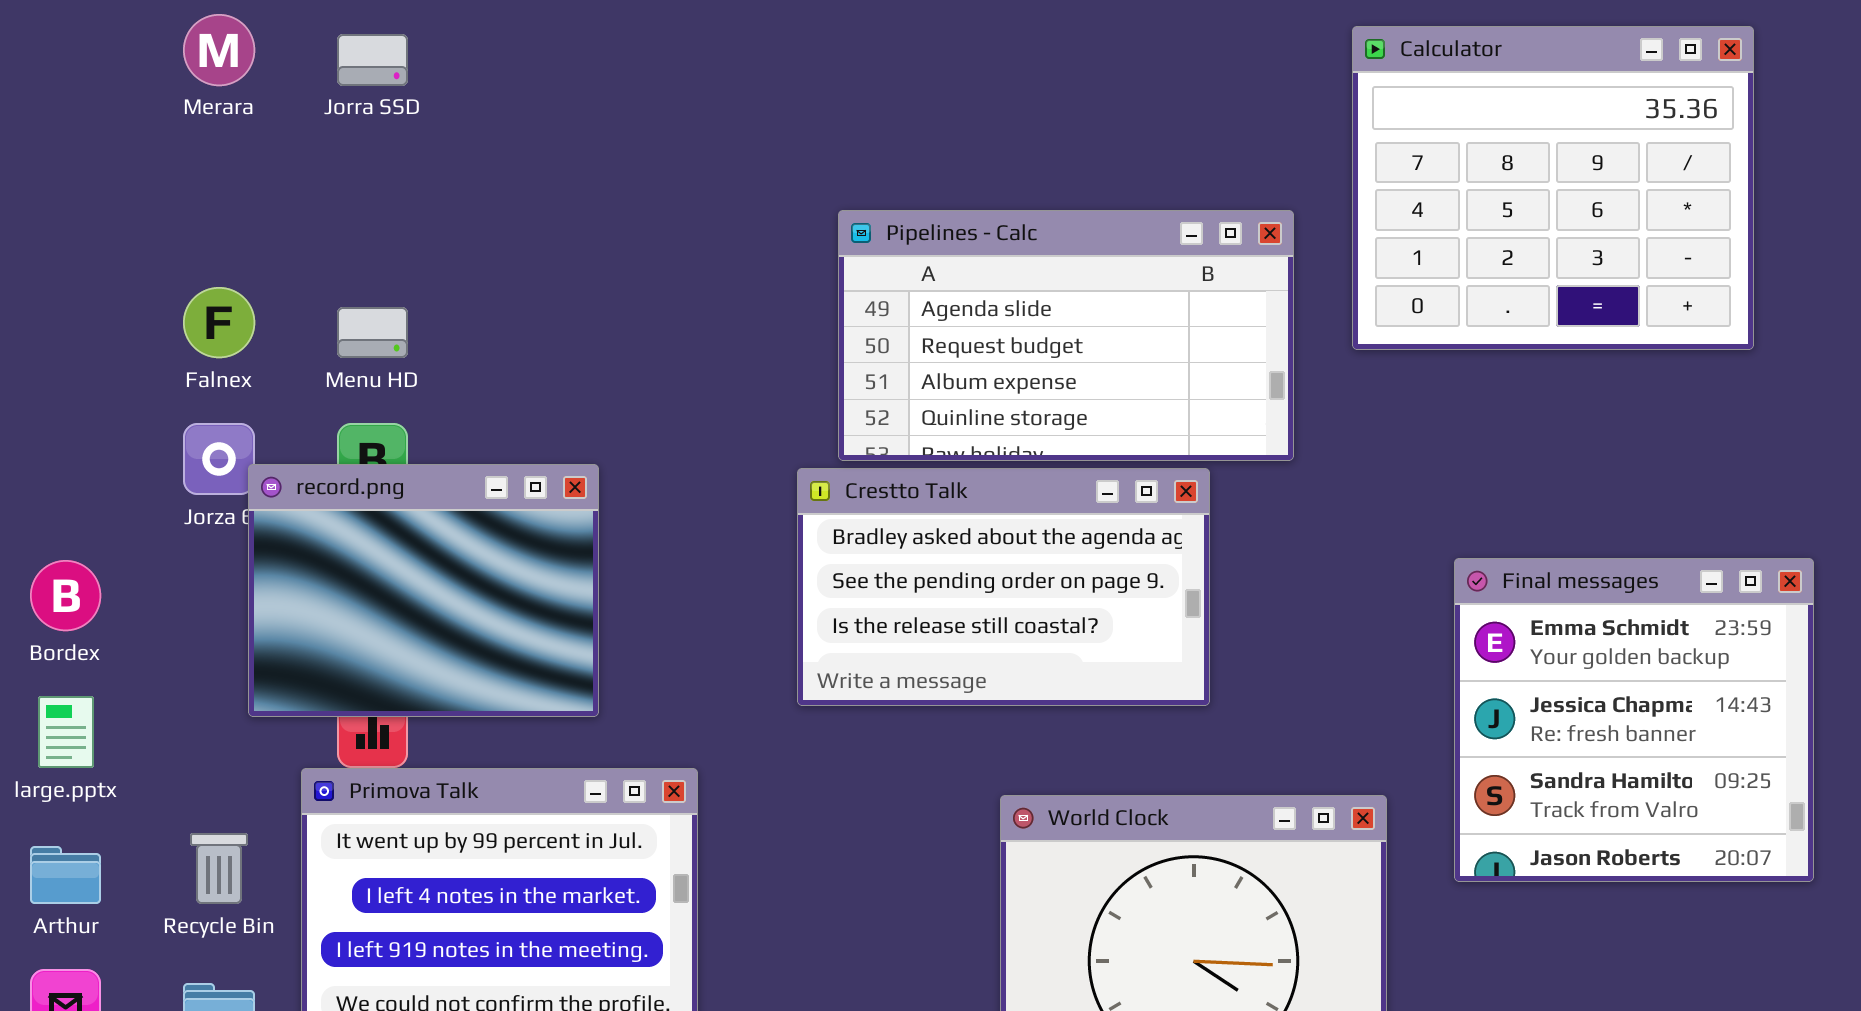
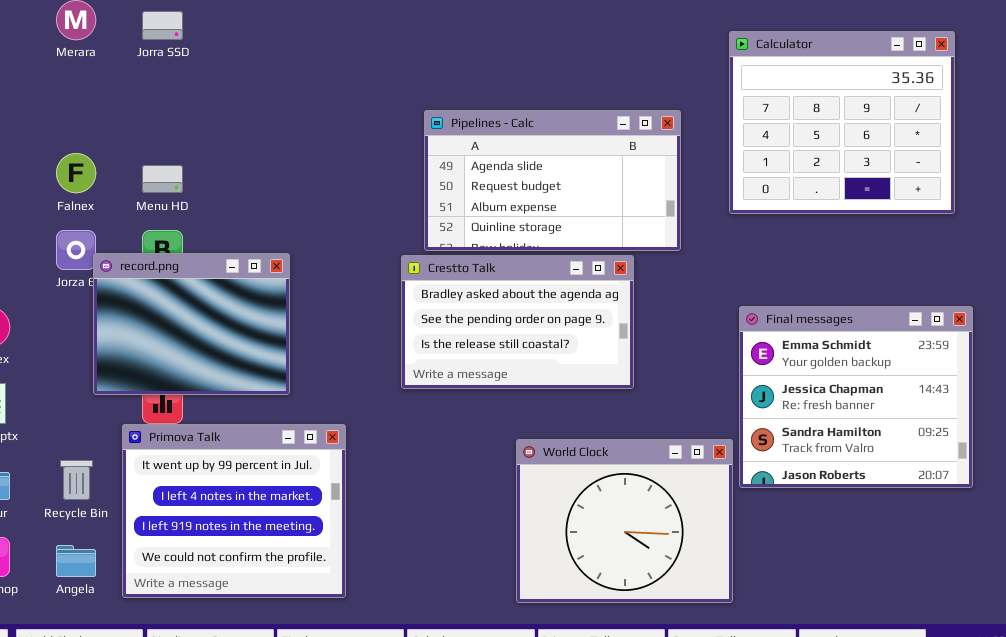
Calculator: [1352,26,1754,350] -> [729,31,955,214], moved
Final messages: [1454,558,1814,882] -> [739,306,973,488], resized

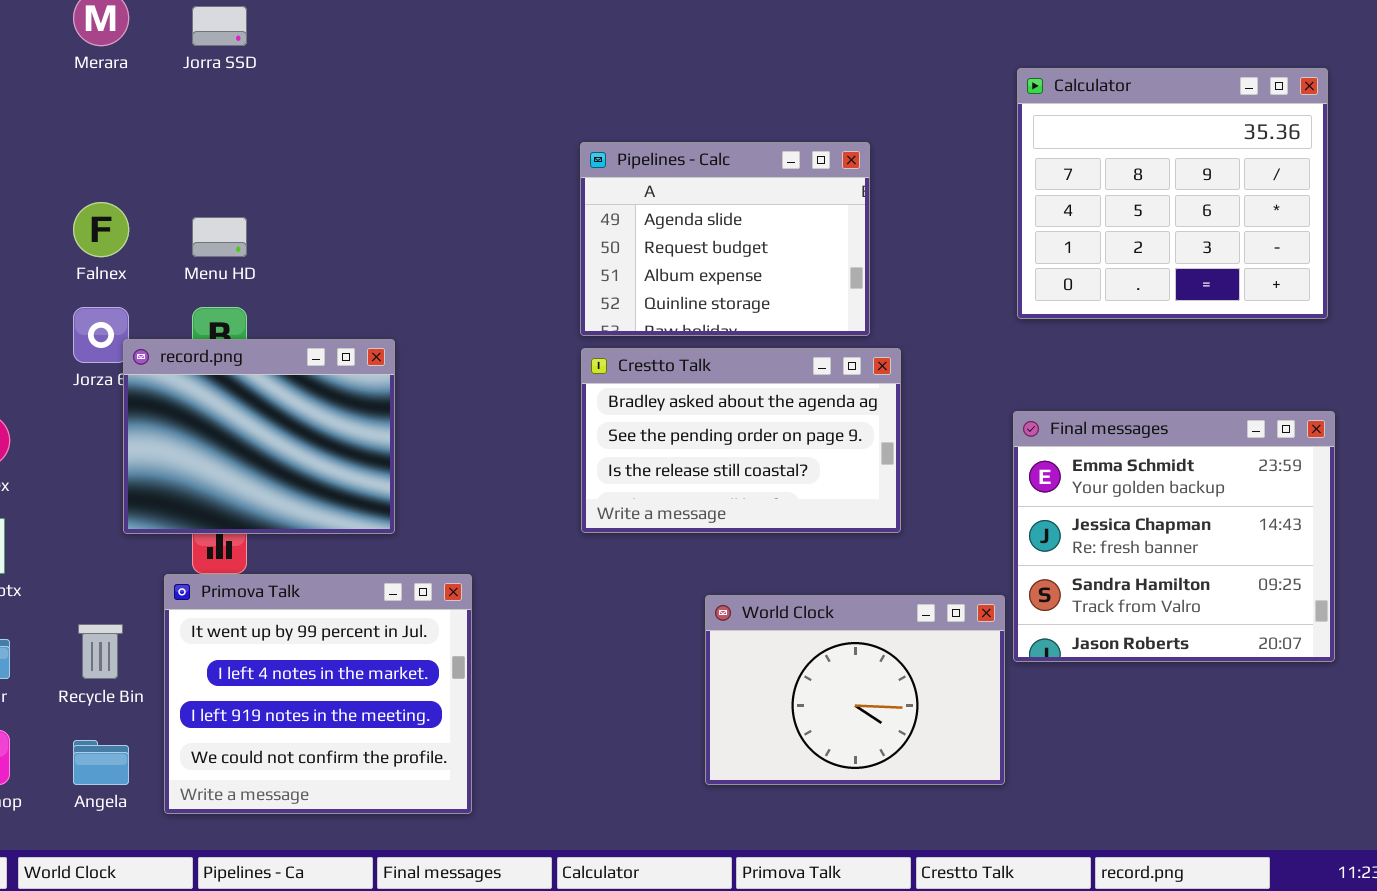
Calculator: [729,31,955,214] -> [1017,68,1328,319], moved
Pipelines - Calc: [424,110,681,251] -> [580,142,870,336], resized
Crestto Talk: [401,255,634,389] -> [581,348,901,533], moved
World Clock: [516,439,733,603] -> [705,595,1005,785], resized

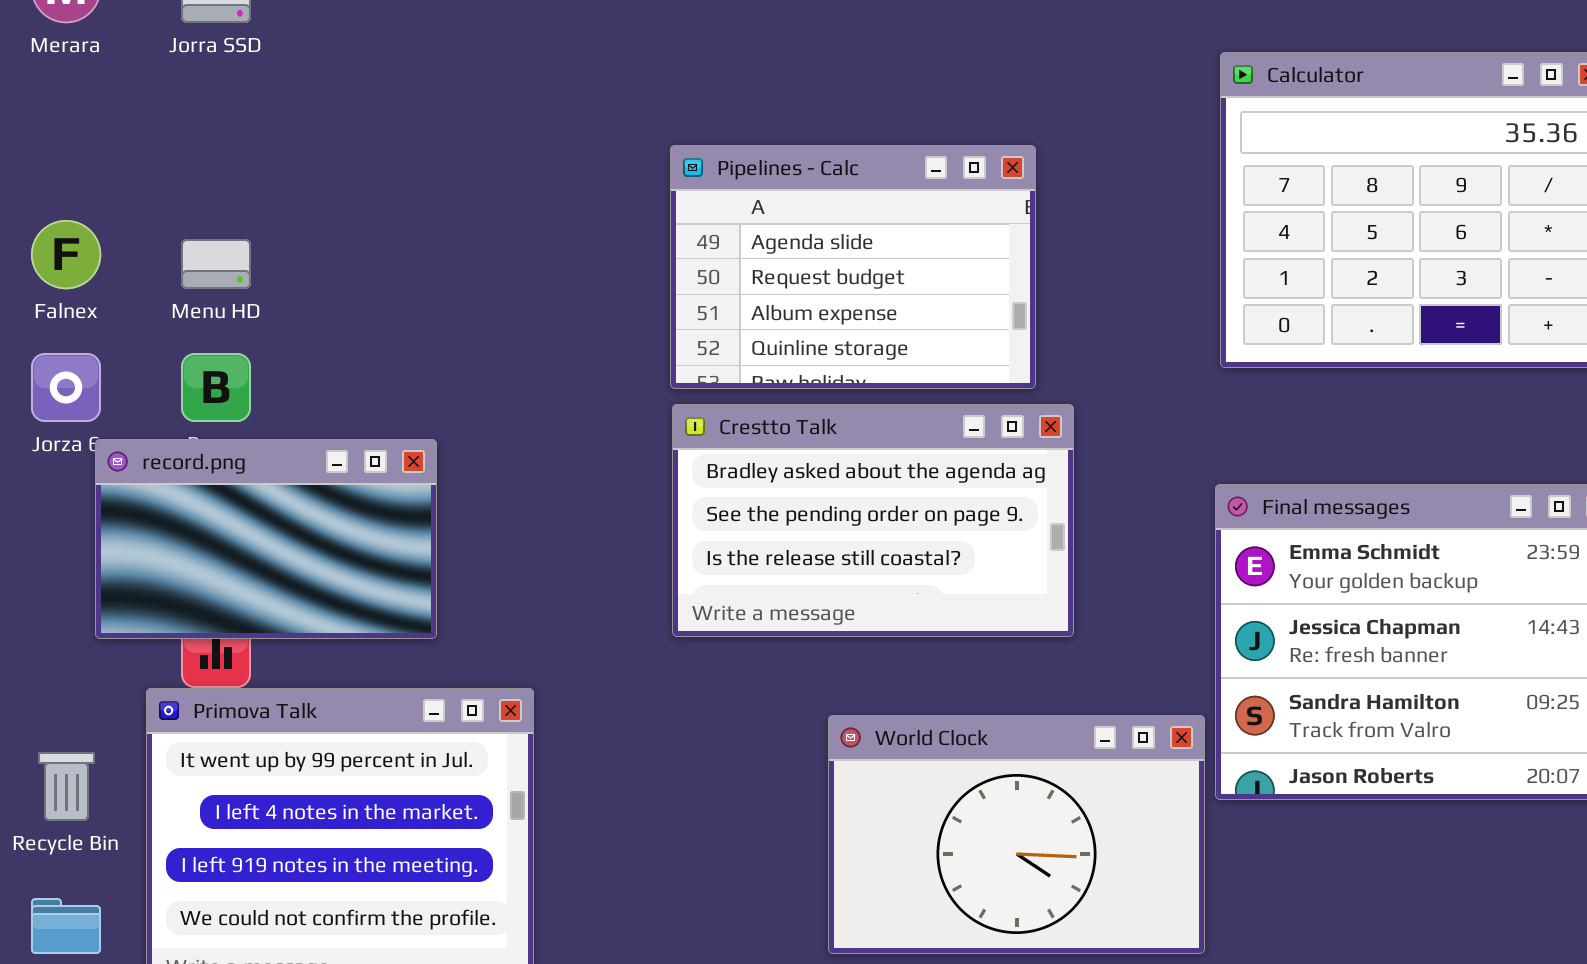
record.png: [123,339,395,534] -> [95,439,437,639], resized

